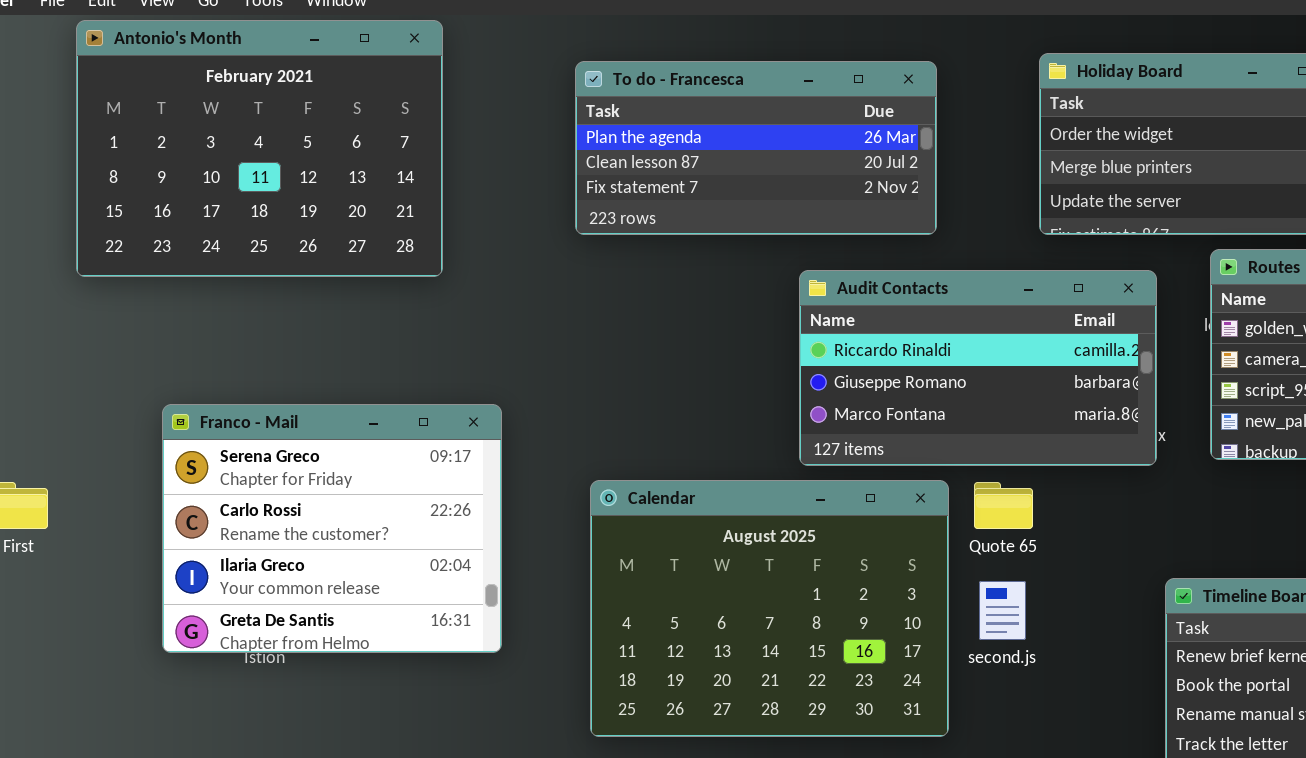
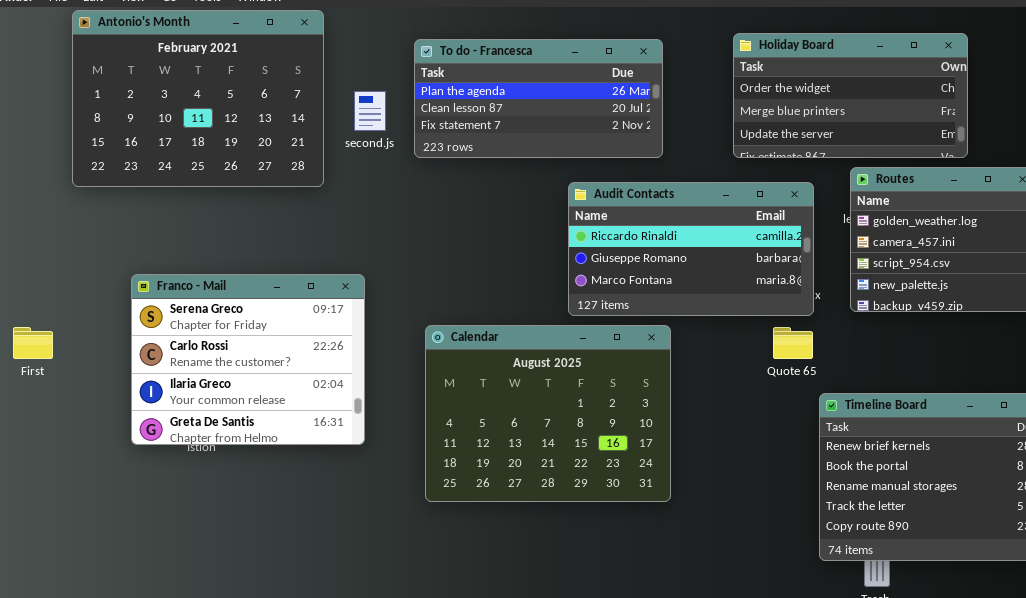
Quote 65: [974,482,1033,529] -> [773,327,813,359], moved
second.js: [979,581,1026,640] -> [354,91,386,131], moved

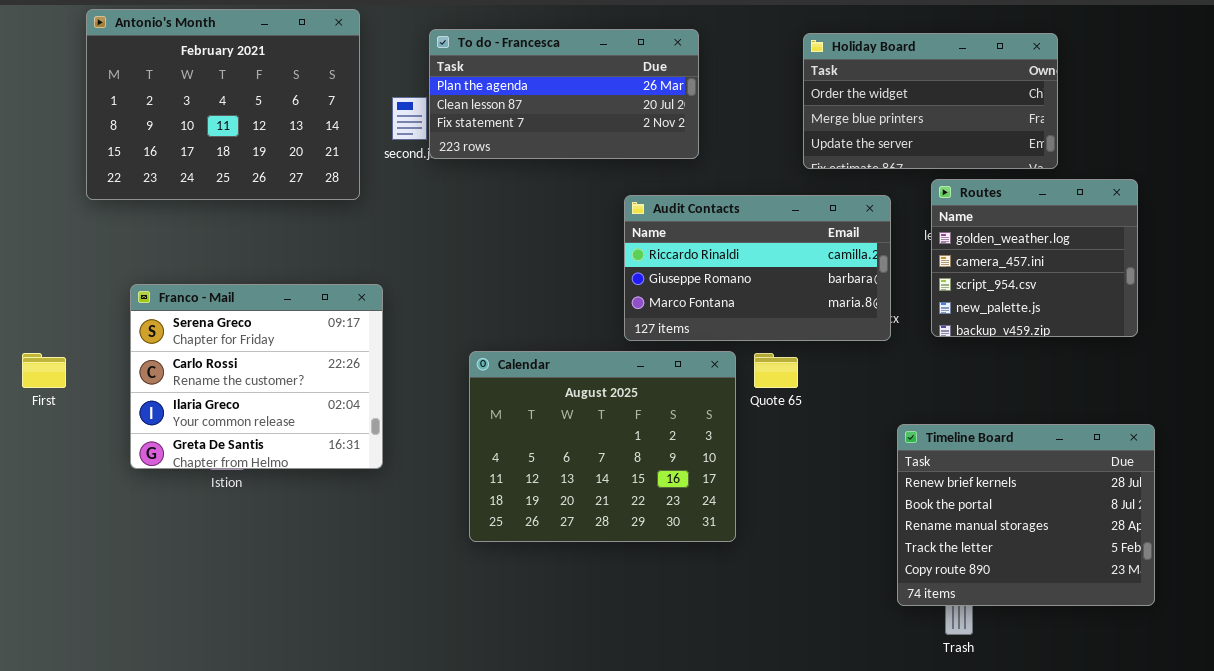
To do - Francesca: [414,39,663,158] -> [429,29,699,159], moved
Franco - Mail: [131,274,365,445] -> [130,284,383,469], moved
Quote 65: [773,327,813,359] -> [754,353,798,388], moved

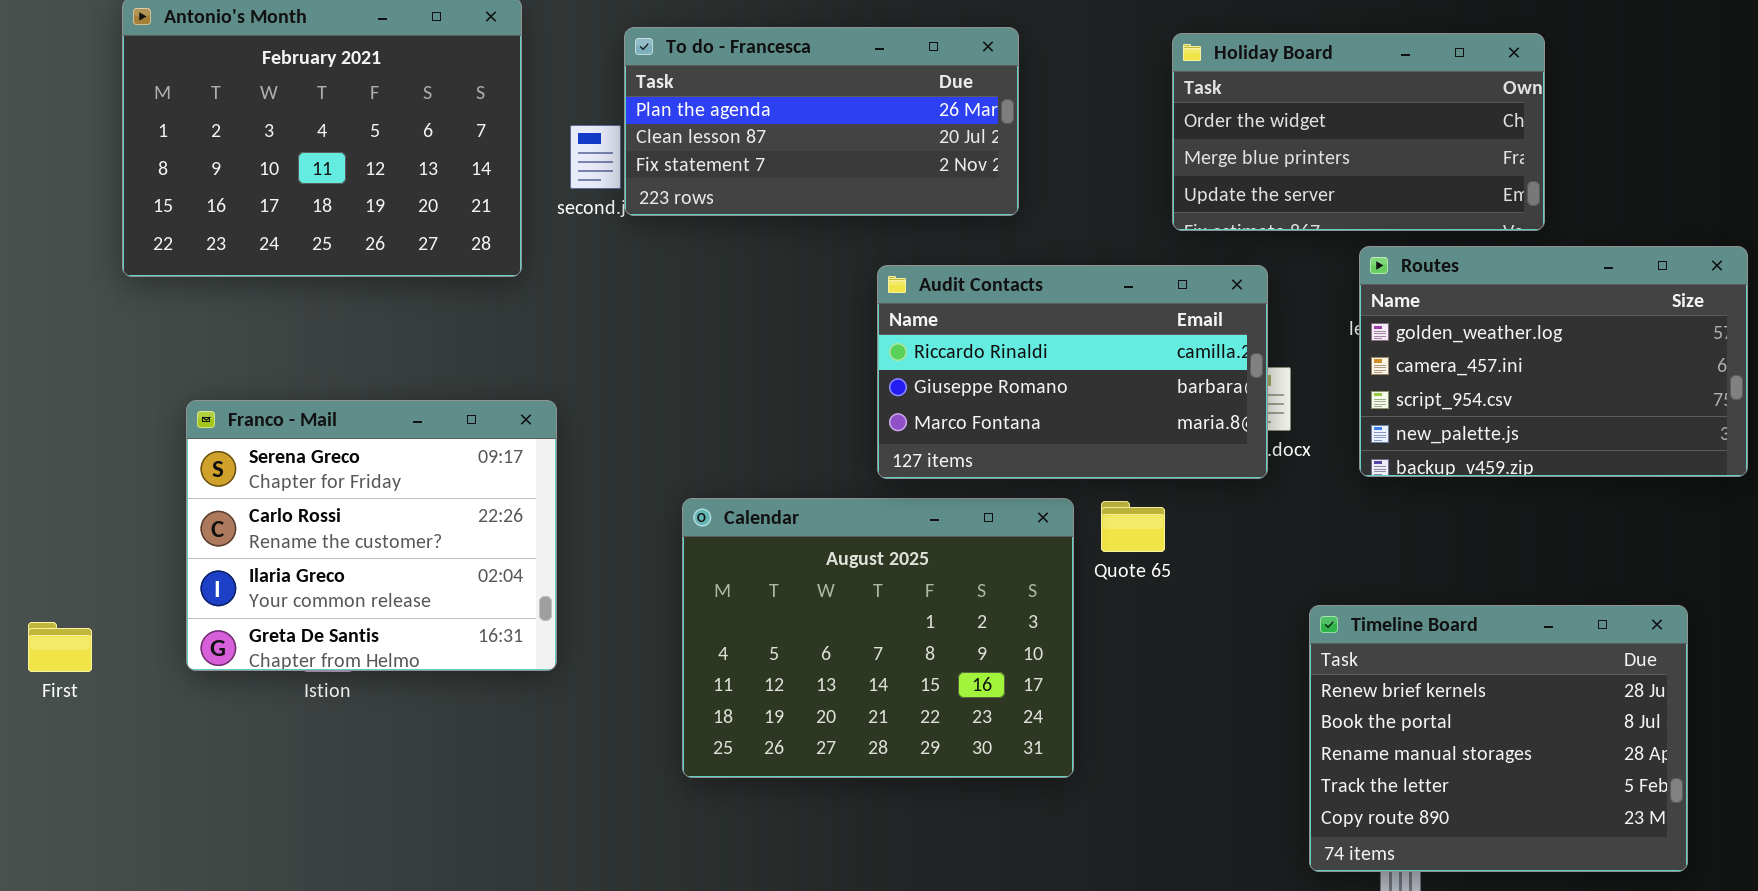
Routes: [931,179,1138,337] -> [1359,246,1748,477], resized
Audit Contacts: [624,195,891,341] -> [877,265,1268,479], moved
First: [22,353,66,388] -> [28,622,92,672], moved

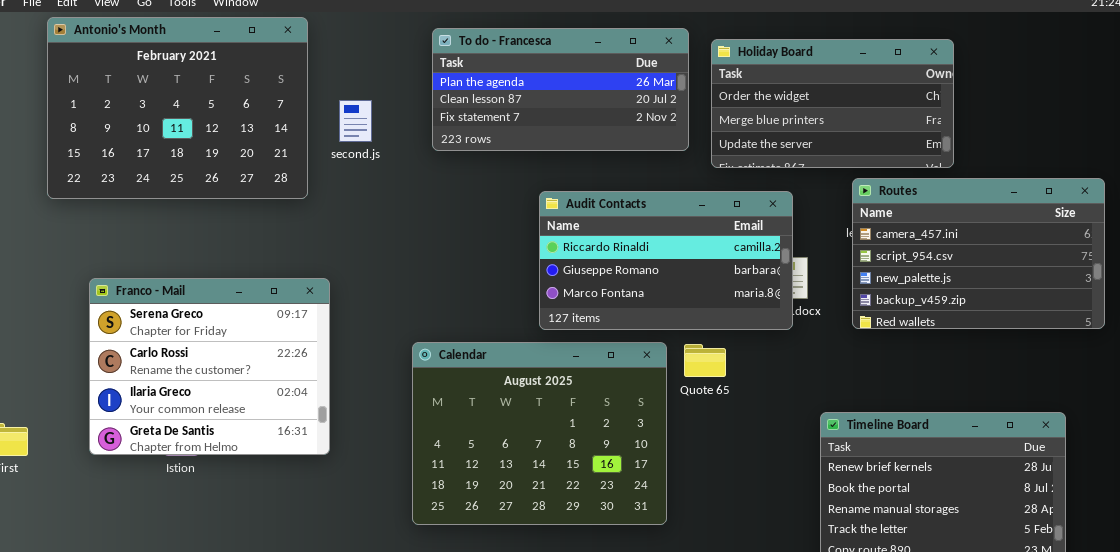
To do - Francesca: [624,27,1019,216] -> [432,28,689,151], moved
Holiday Board: [1172,33,1545,231] -> [711,39,954,168], moved
Routes: [1359,246,1748,477] -> [852,178,1105,329], scrolled down 1 row

